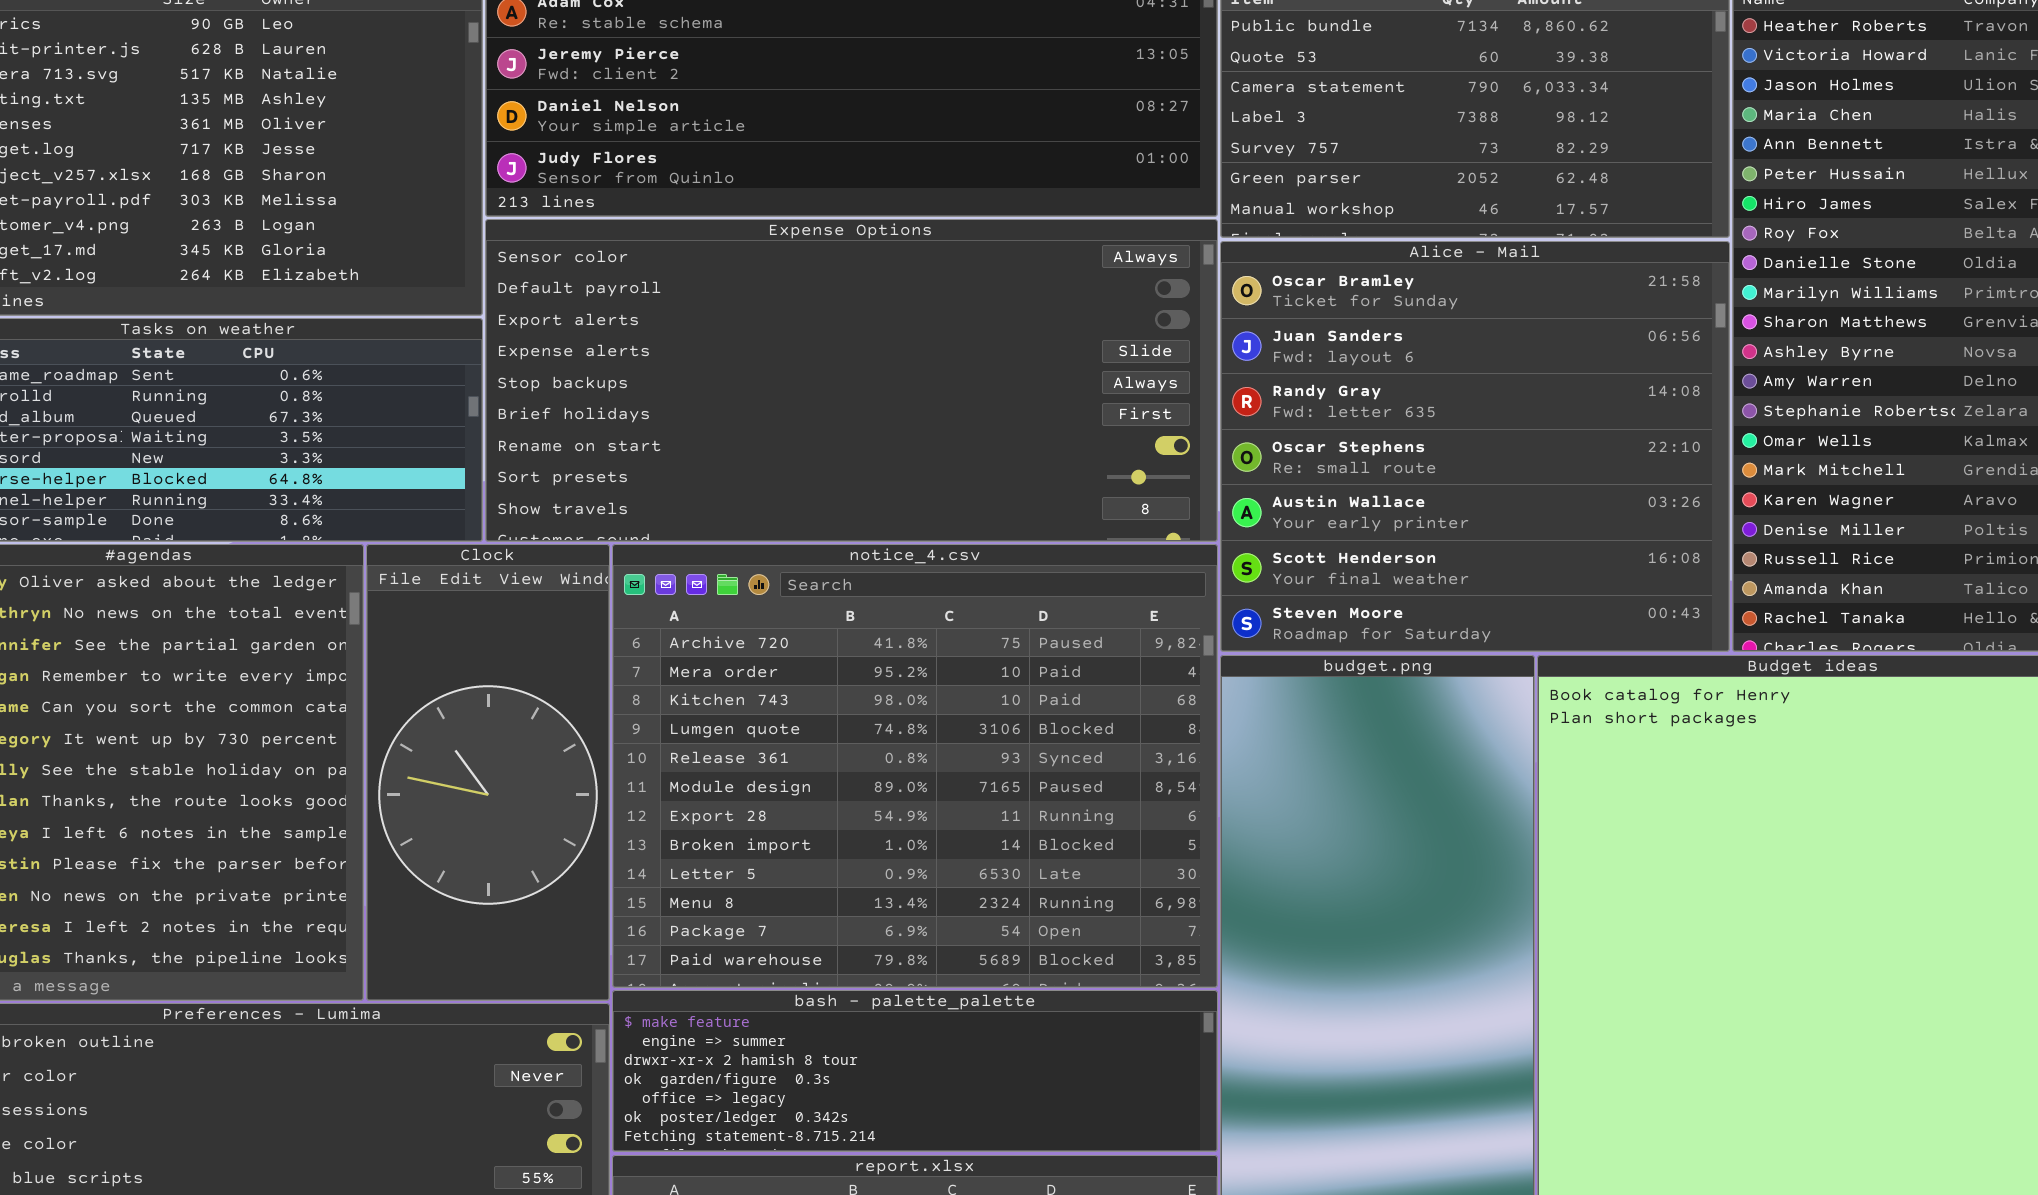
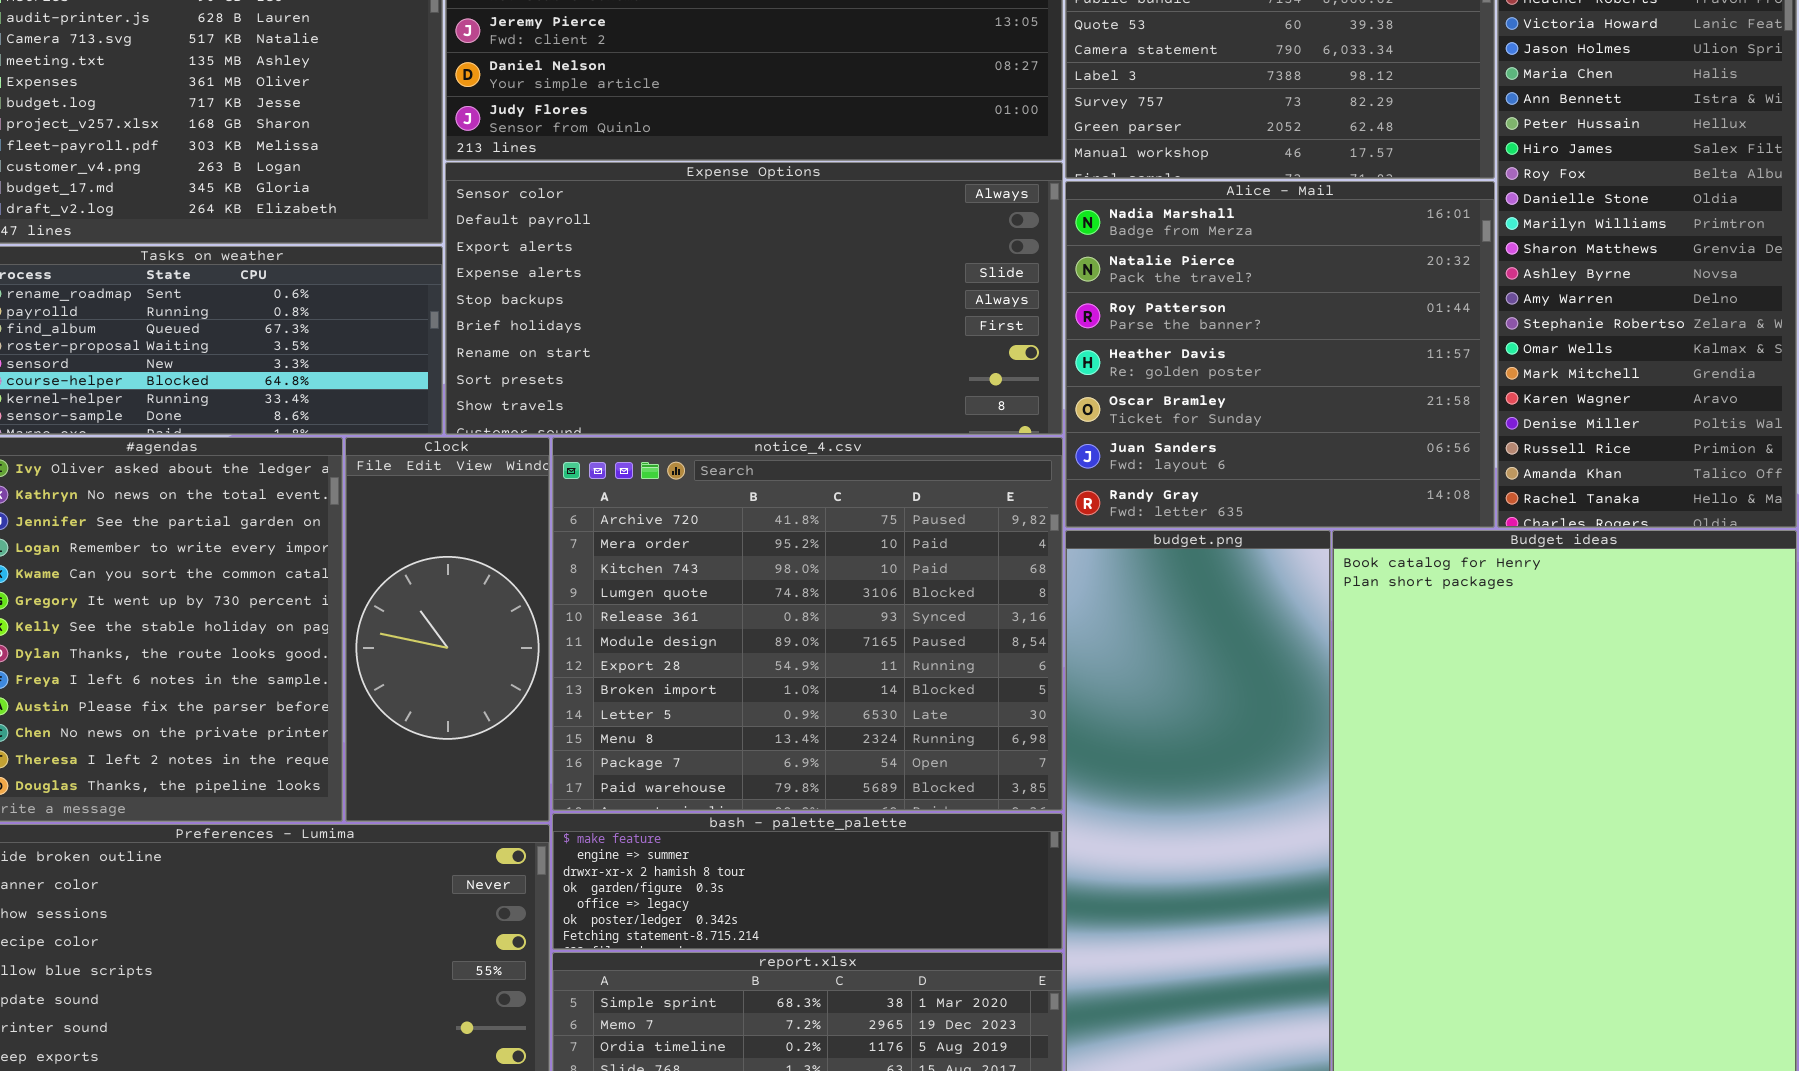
Alice - Mail: [1220,241,1730,652] -> [1065,181,1495,528], scrolled up 4 rows

